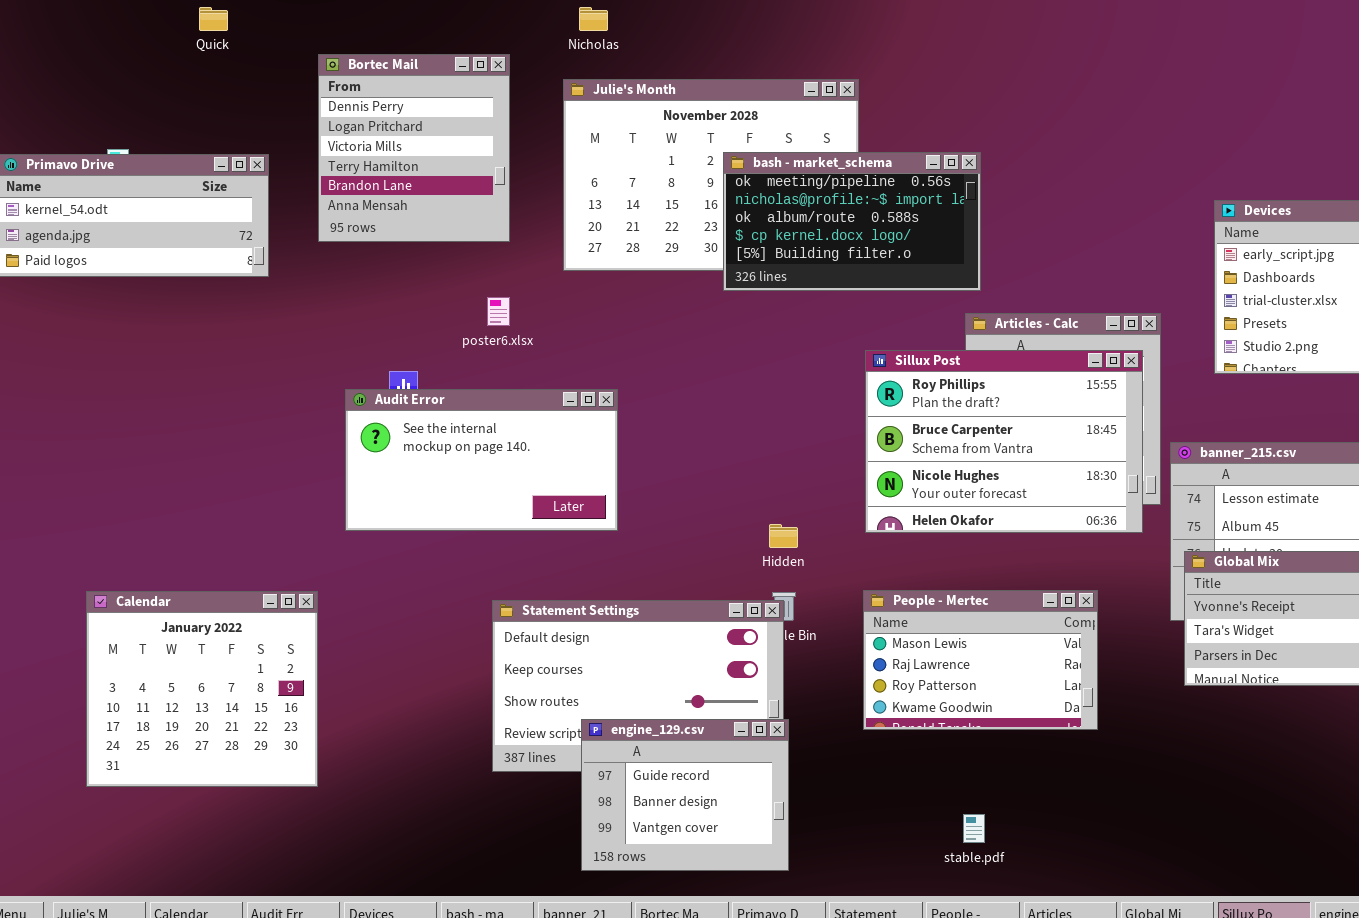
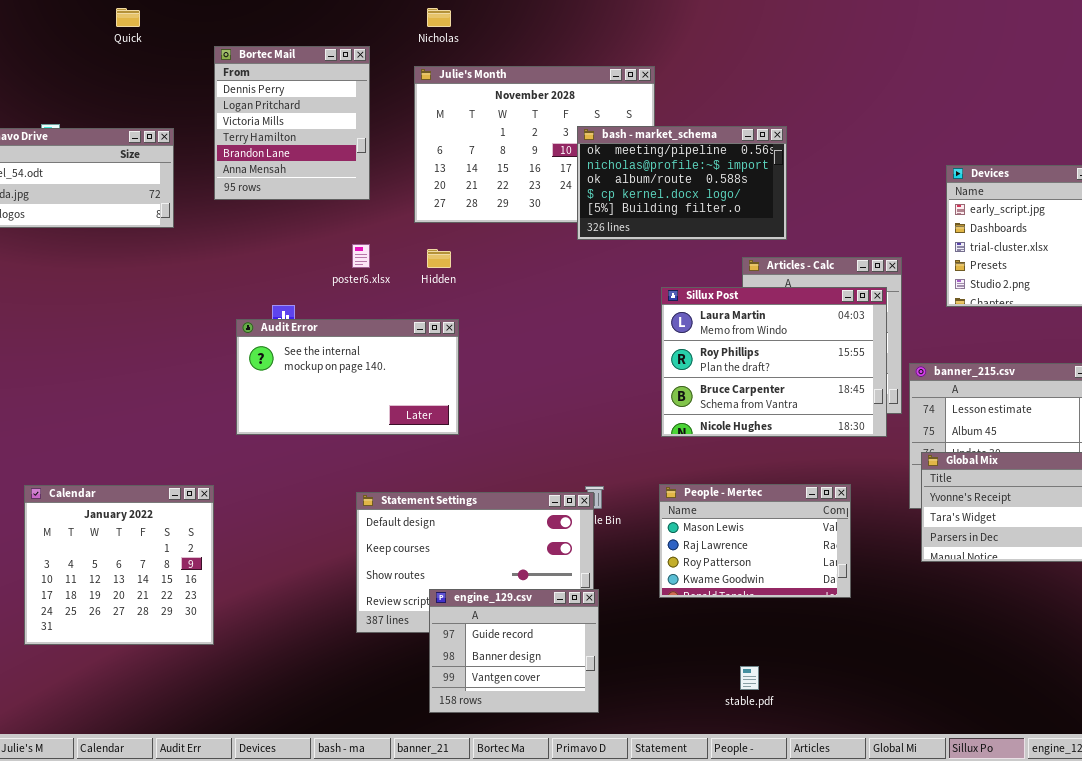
bash - market_schema: [723,152,981,291] -> [577,126,787,240], moved
Sillux Post: [865,350,1143,533] -> [661,287,887,437], scrolled up 1 row
Hidden: [769,524,798,548] -> [427,249,451,268], moved

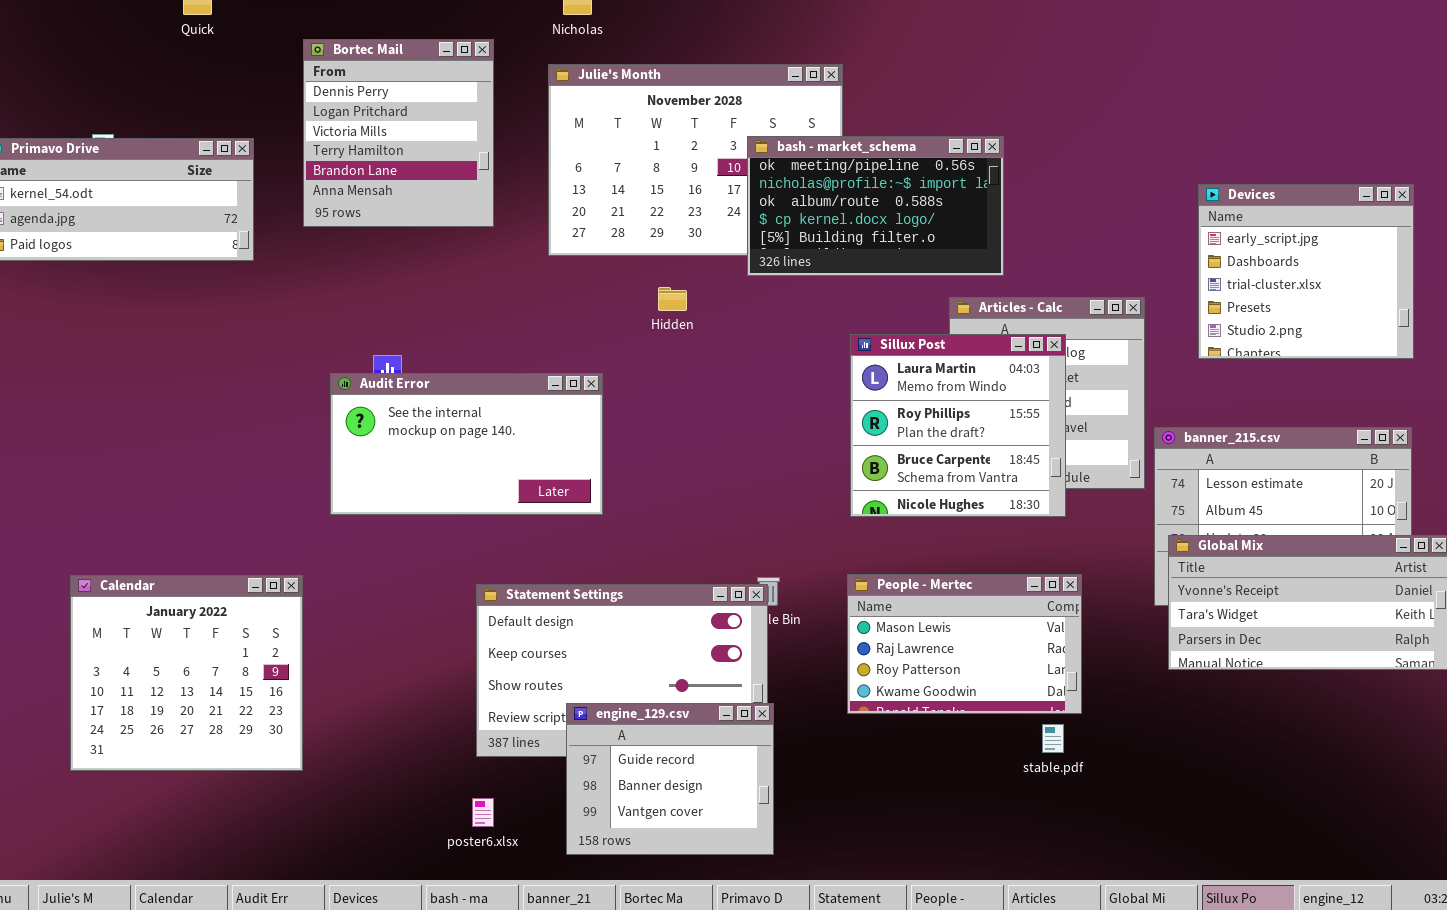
poster6.xlsx: [352,244,370,268] -> [472,798,494,827], moved
Hidden: [427,249,451,268] -> [658,287,687,311], moved
Sillux Post: [661,287,887,437] -> [850,334,1066,517], resized
stable.pdf: [740,666,759,690] -> [1042,724,1064,753], moved

